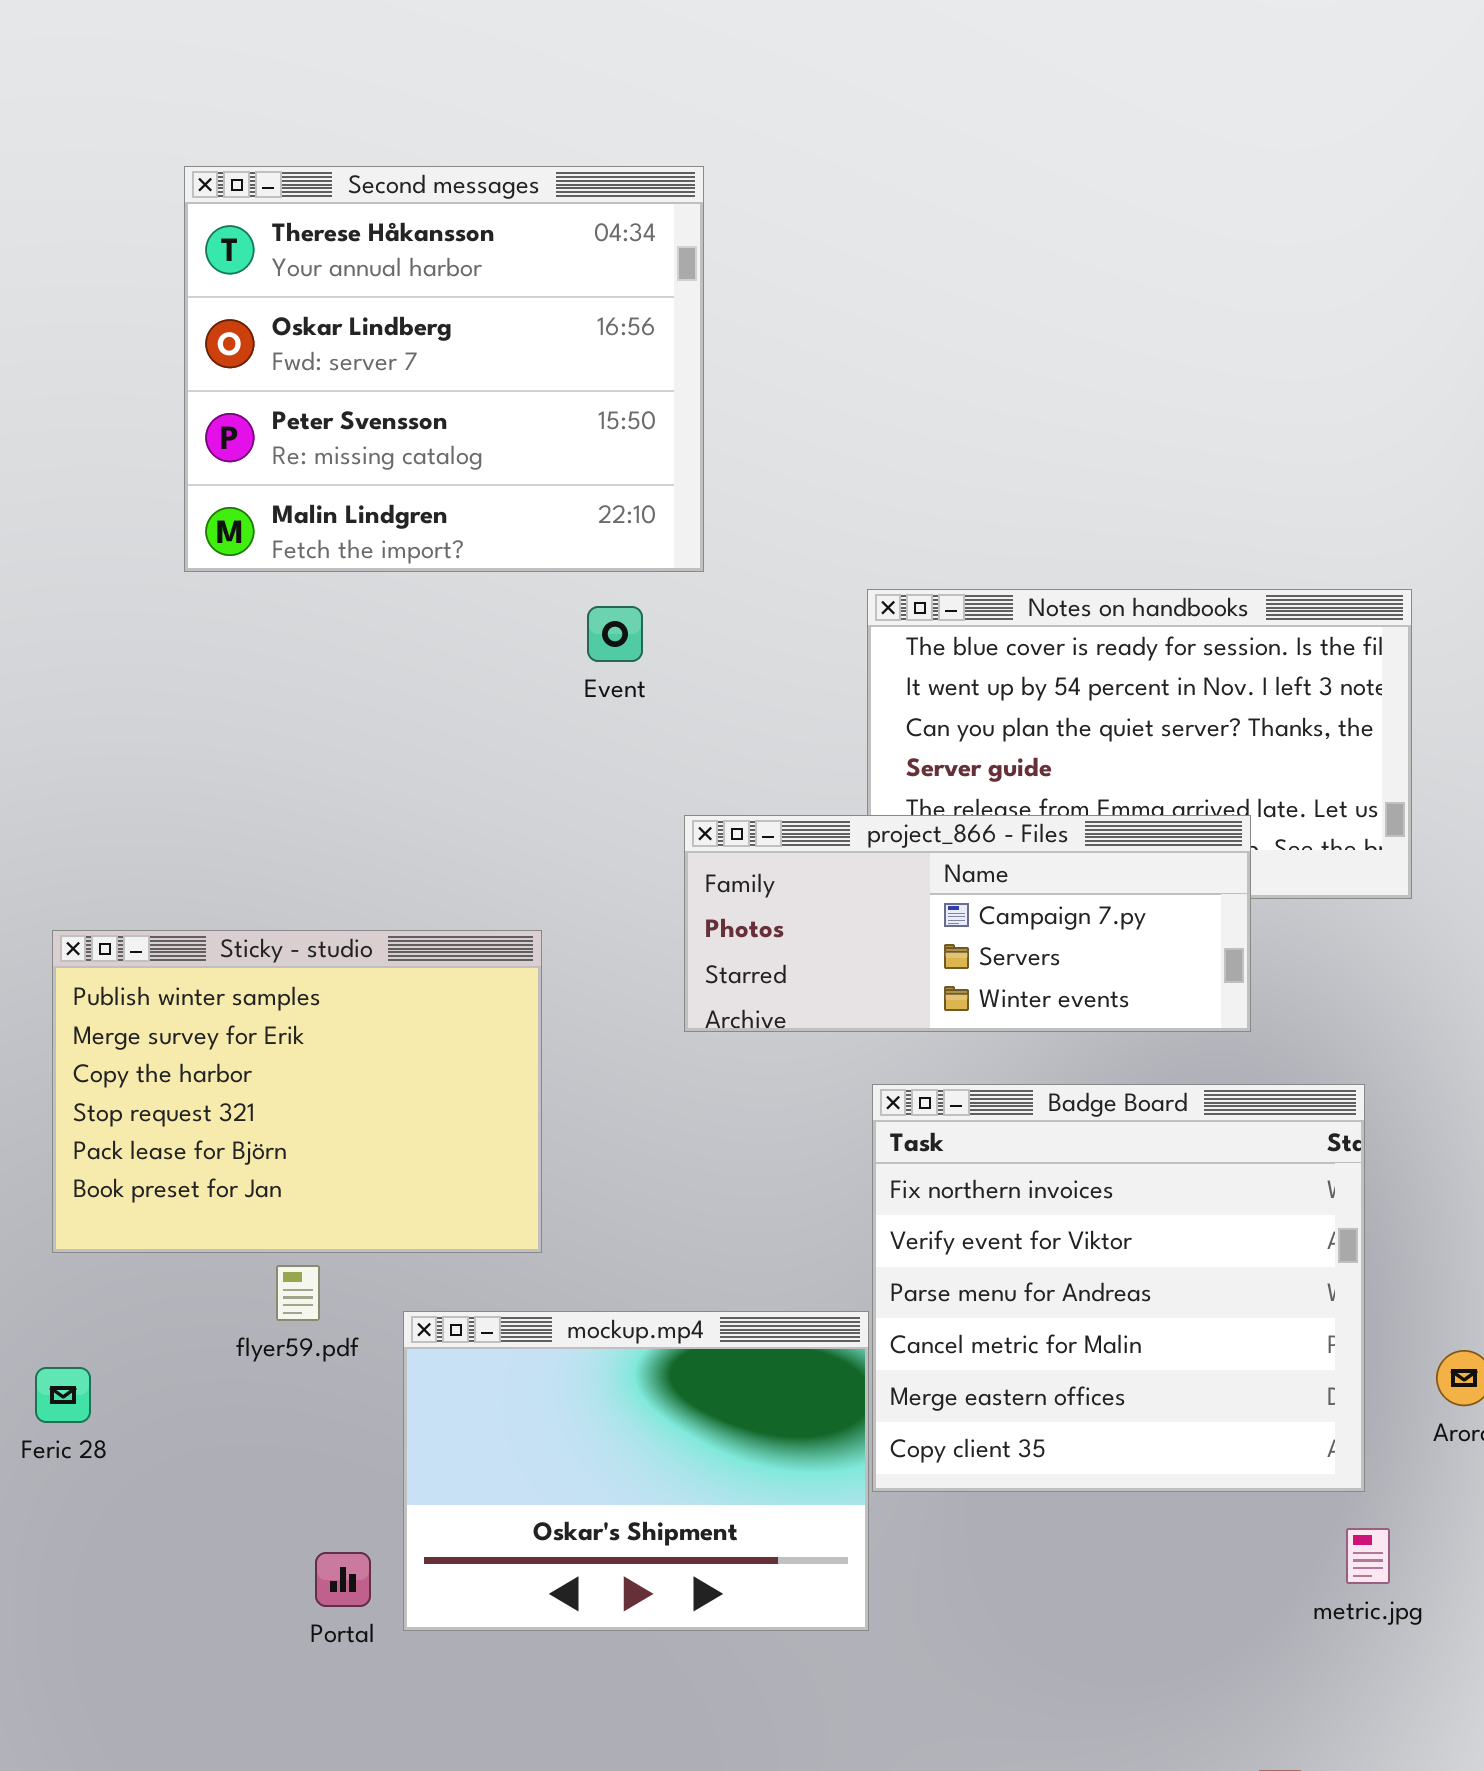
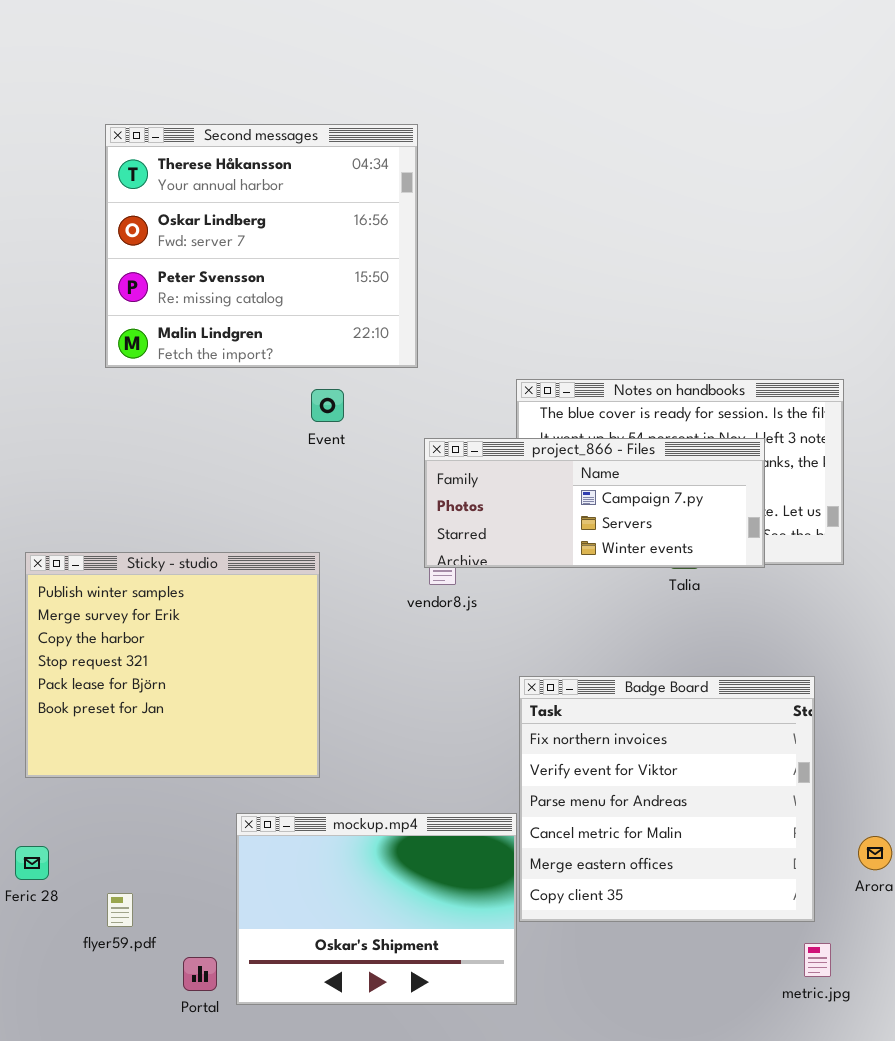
Event: [587,606,643,662] -> [311,389,344,422], moved
project_866 - Files: [684,815,1251,1032] -> [424,438,765,568], moved
Sticky - studio: [52,930,542,1253] -> [25,552,320,778], resized
flyer59.pdf: [276,1265,320,1321] -> [107,893,133,927], moved

